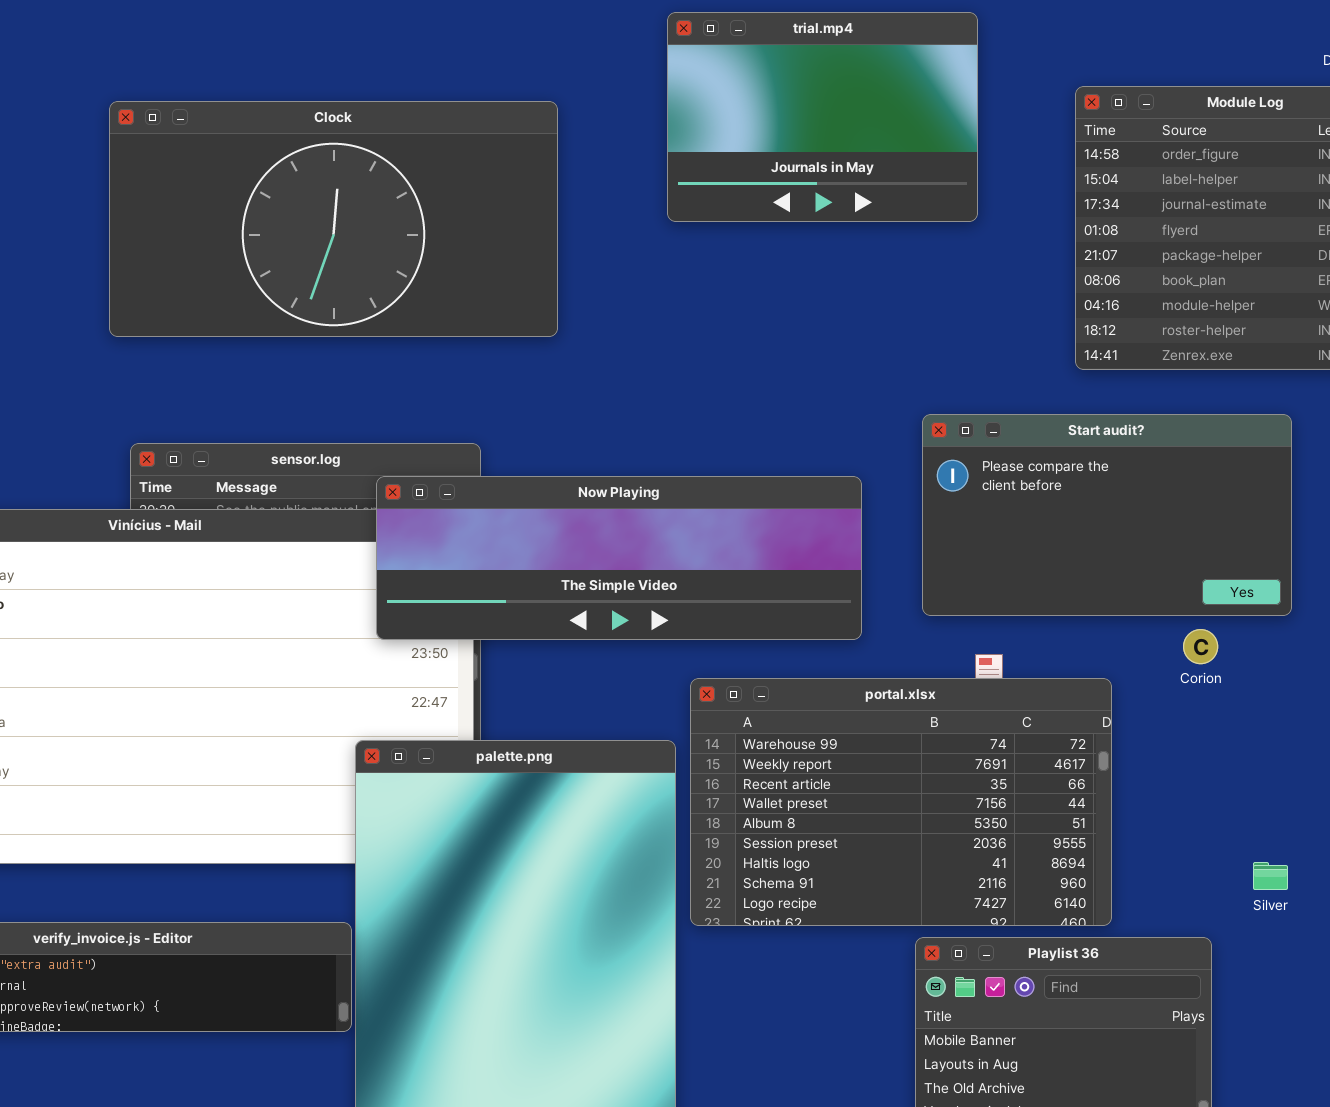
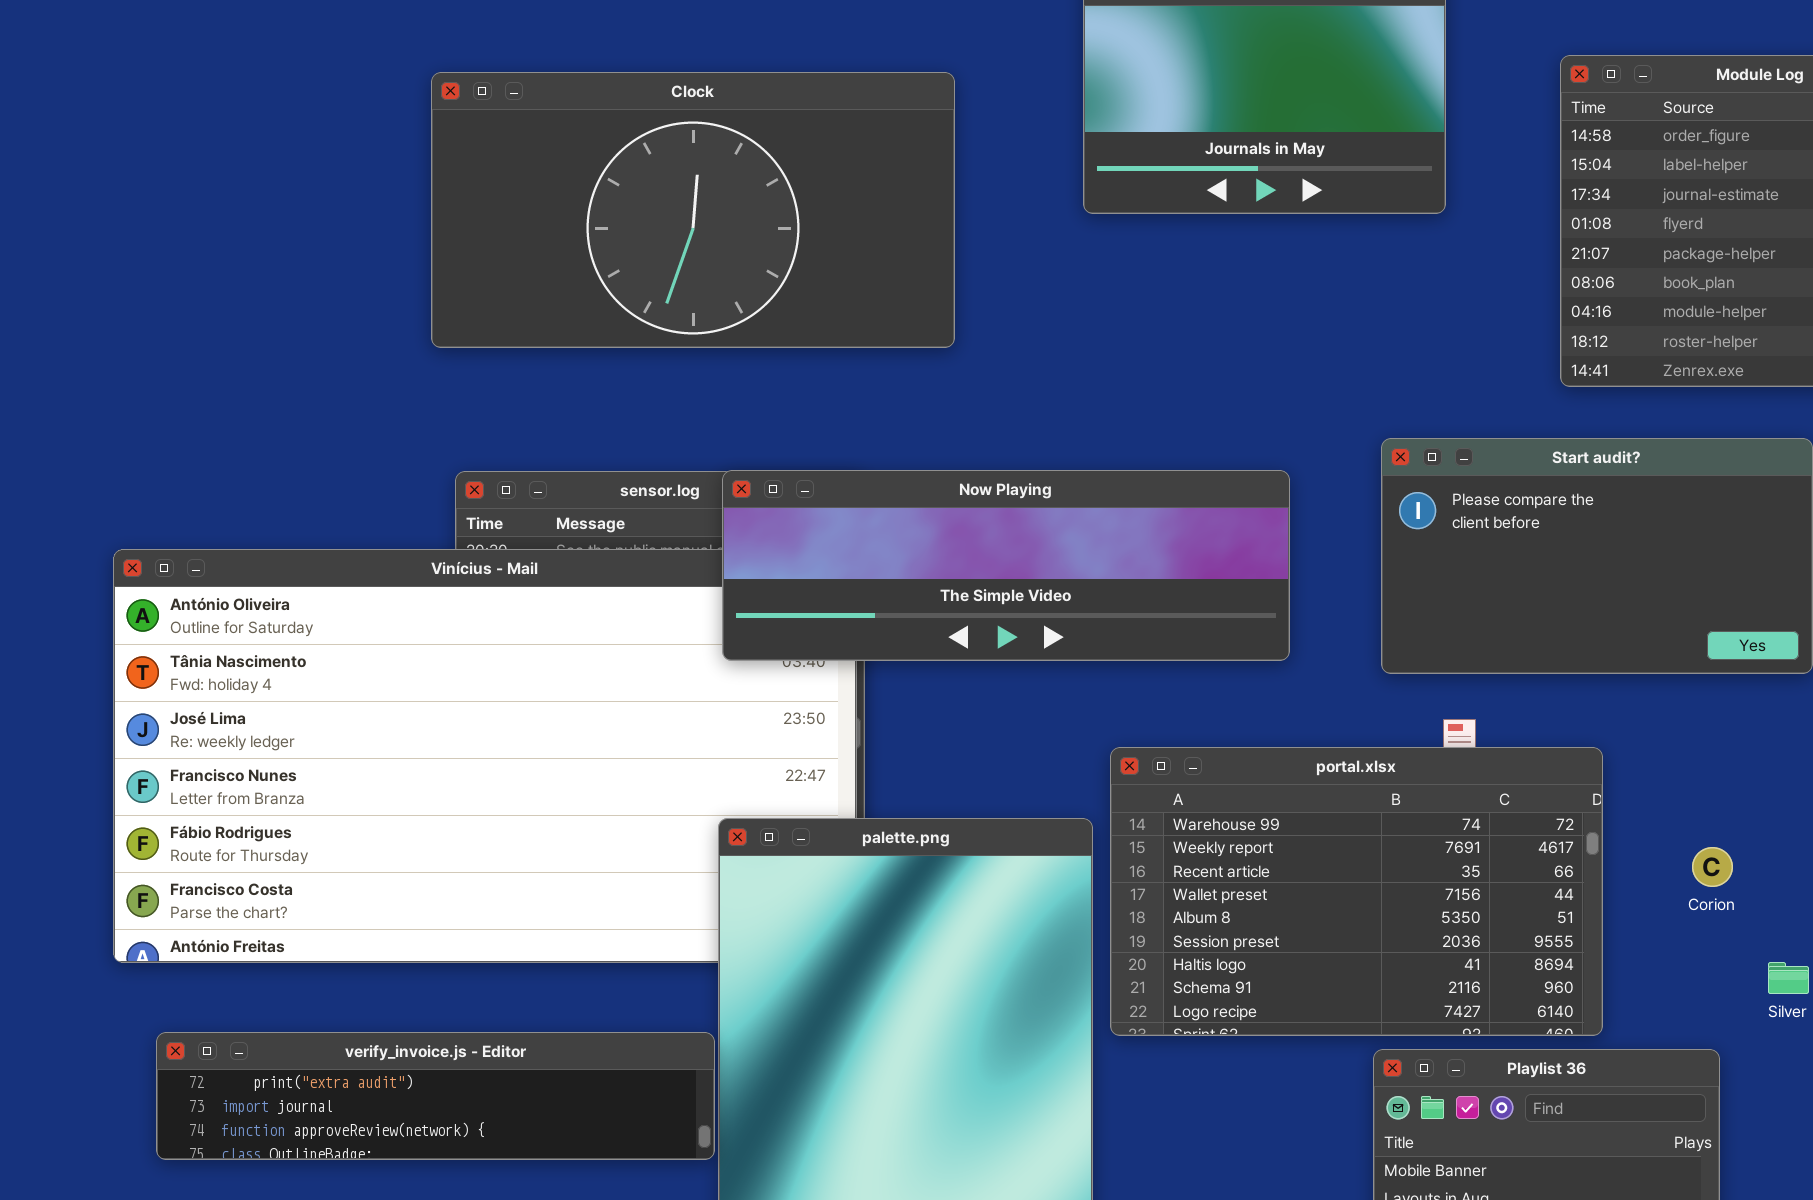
Now Playing: [376,476,862,640] -> [722,470,1290,661], moved
Corion: [1183,629,1218,664] -> [1692,847,1733,887], moved

